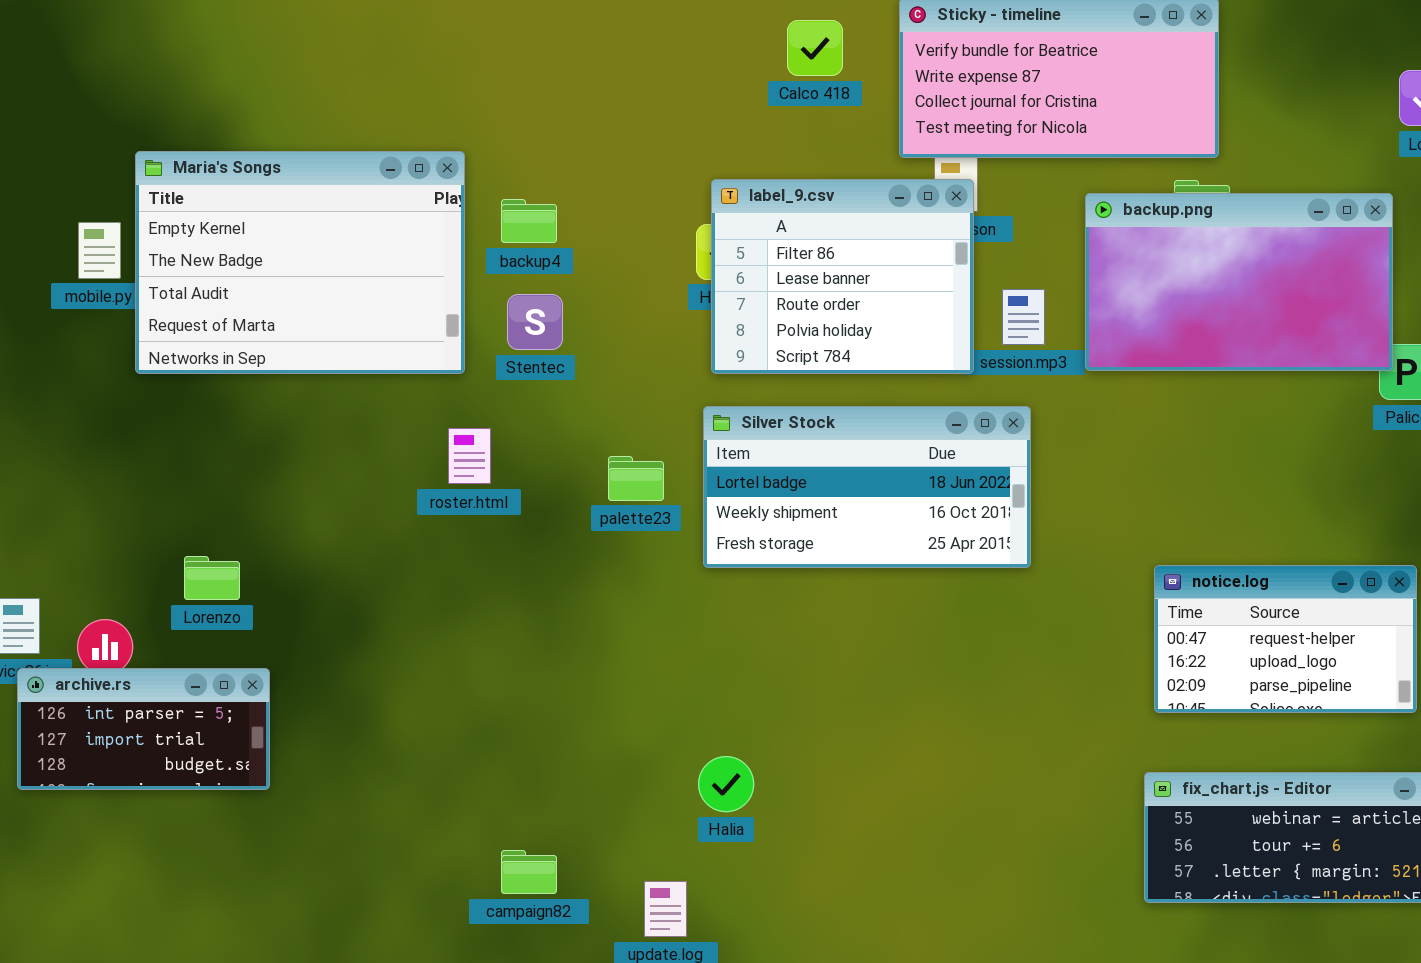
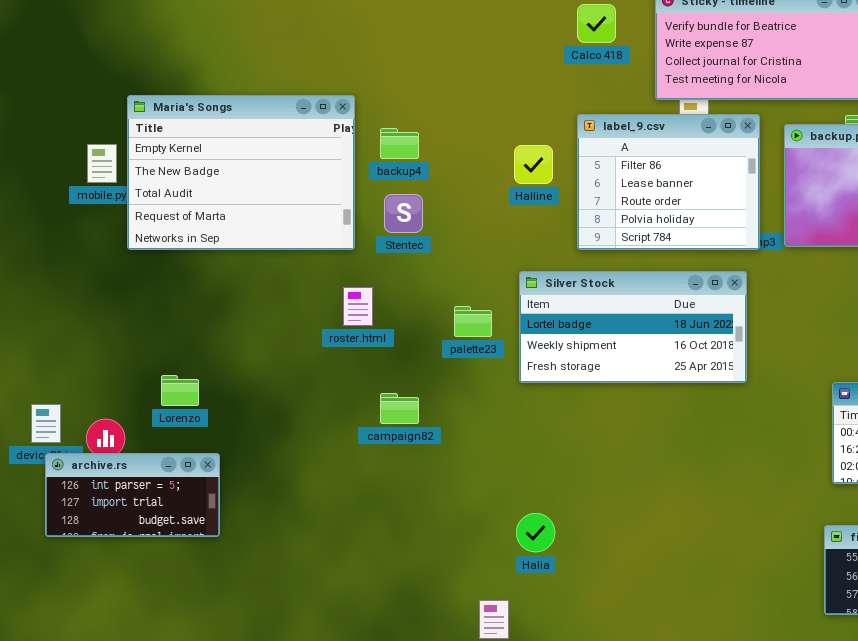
label_9.csv: [711,179,974,374] -> [577,114,760,250], moved
campaign82: [501,850,557,894] -> [380,393,419,424], moved

